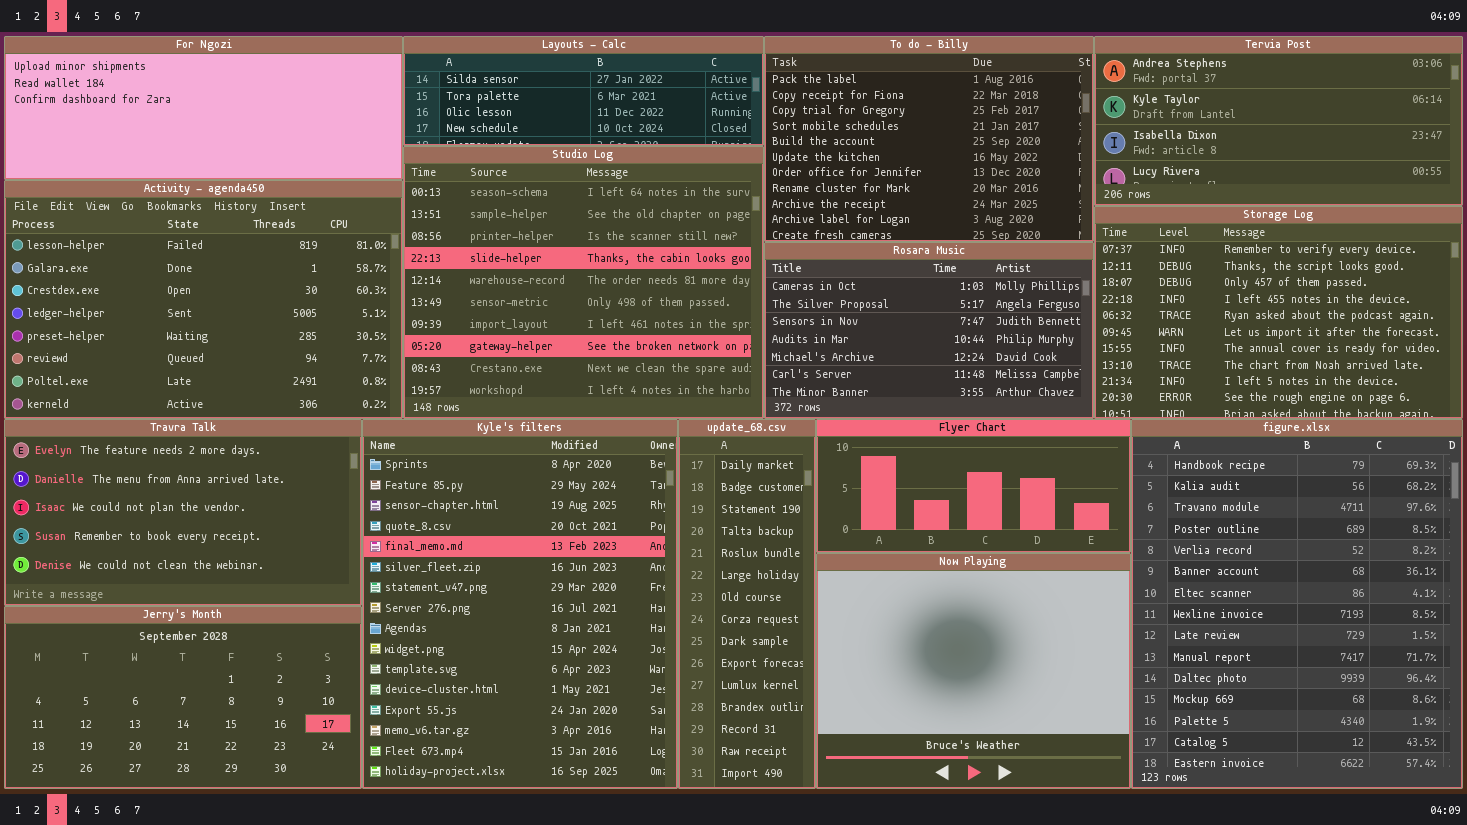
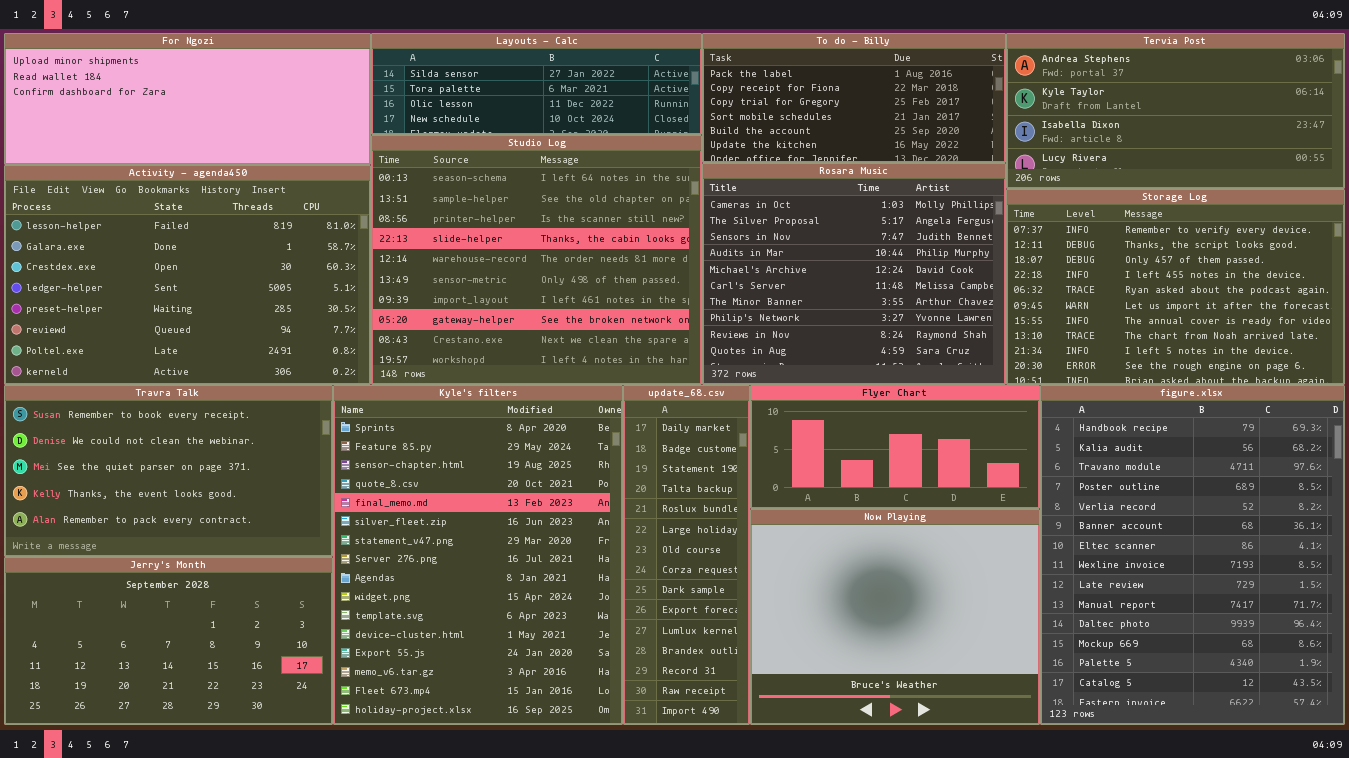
To do - Billy: [764,36,1094,242] -> [702,33,1006,163], resized
Rosara Music: [764,242,1094,419] -> [702,163,1006,385], resized
Travra Talk: [4,419,362,606] -> [4,385,333,557], scrolled down 3 rows

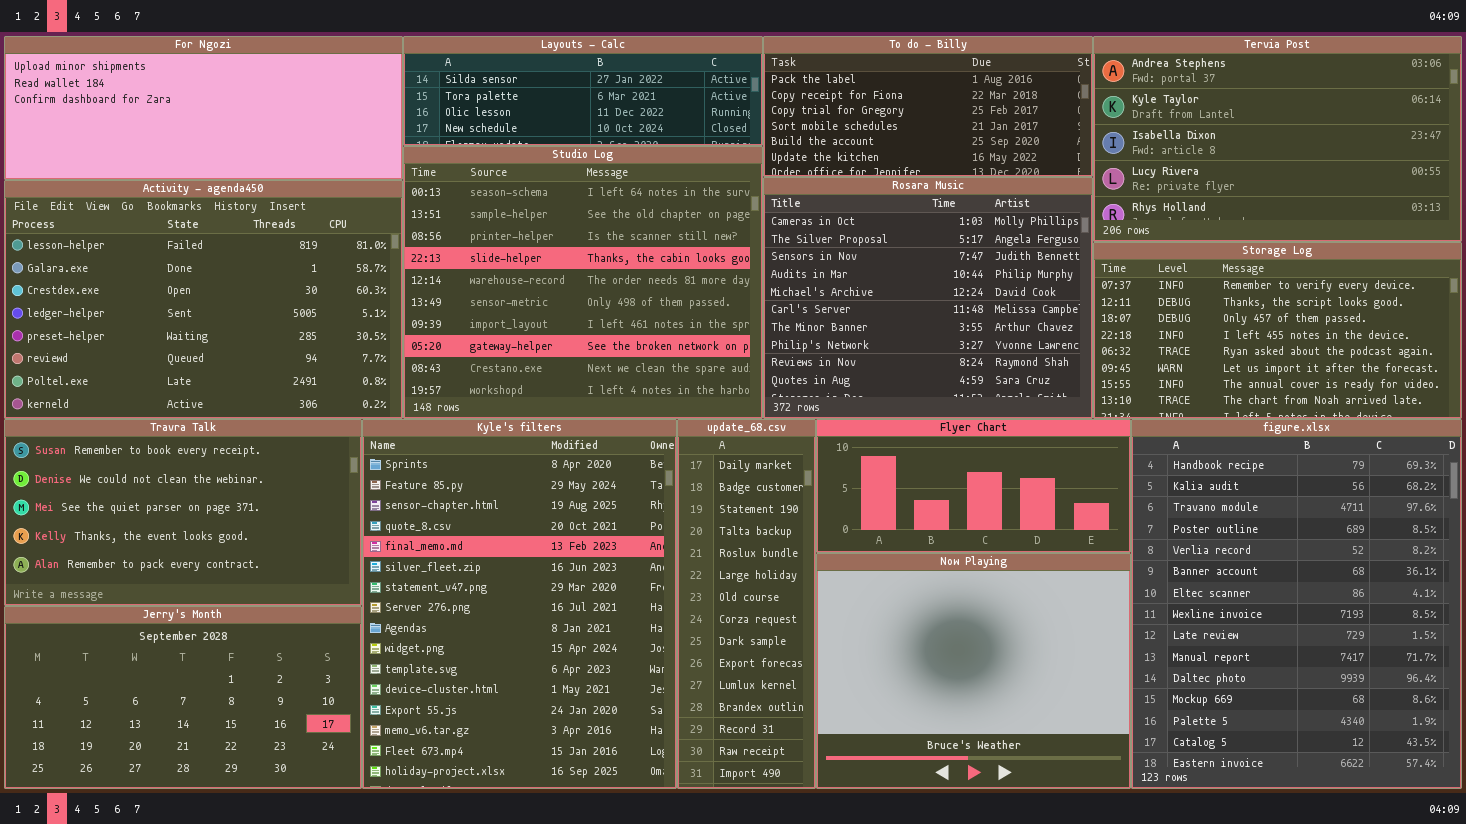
Tervia Post: [1006,33,1345,189] -> [1093,36,1462,242], resized
Storage Log: [1006,189,1345,385] -> [1093,242,1462,419], resized

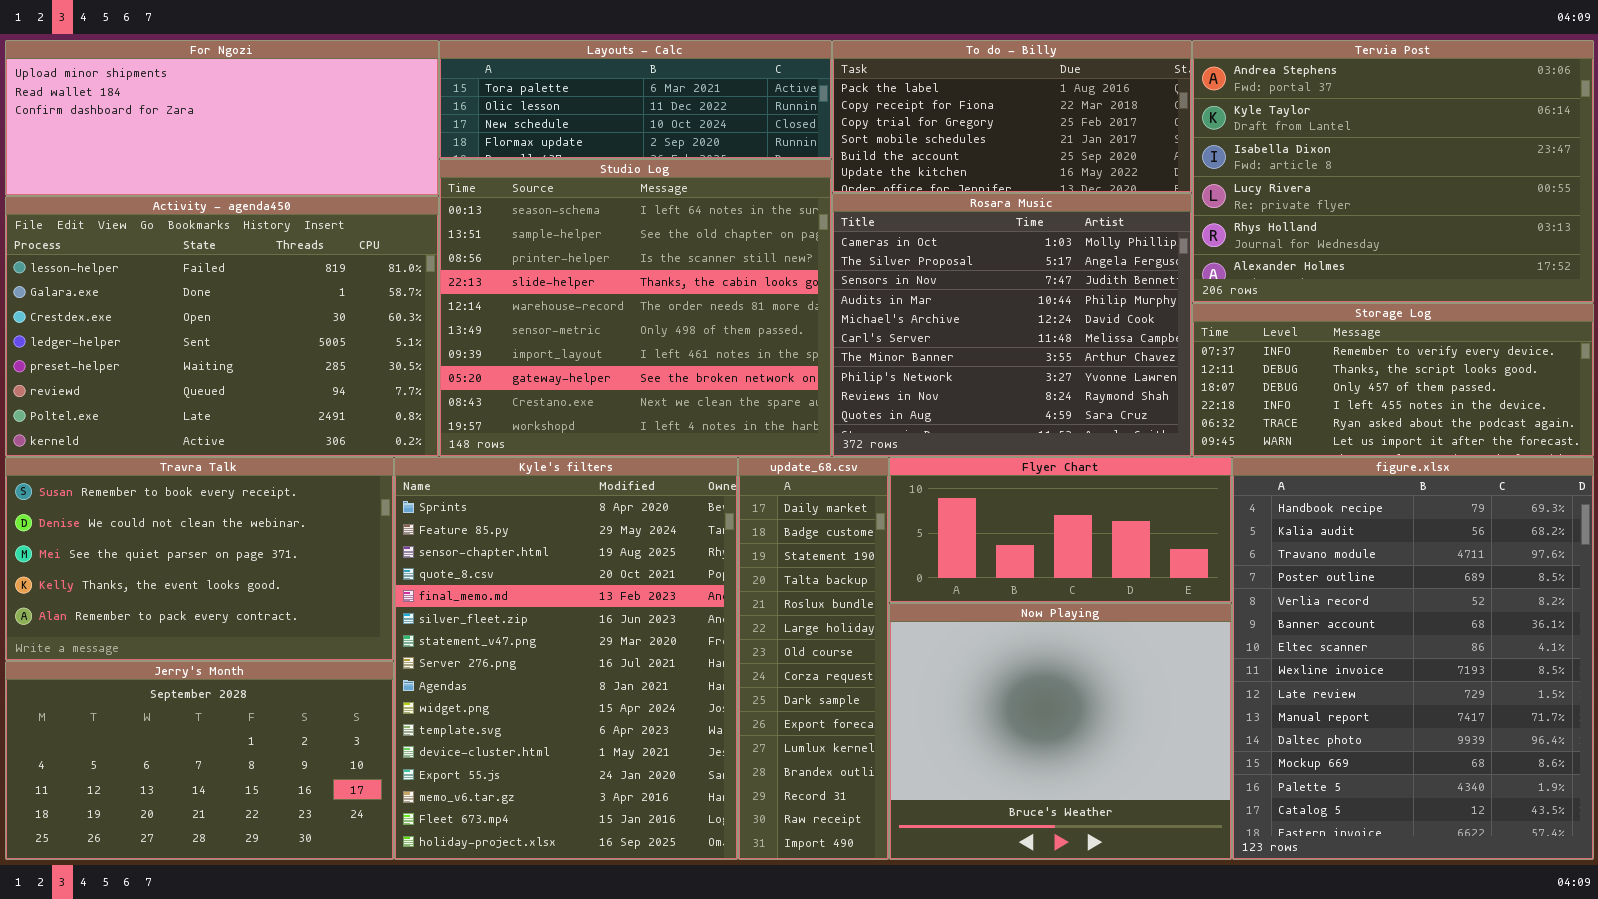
Layouts - Calc: [403,36,763,146] -> [439,40,832,159], scrolled down 1 row
Tervia Post: [1093,36,1462,242] -> [1192,40,1594,303], resized
Storage Log: [1093,242,1462,419] -> [1192,303,1594,457], resized

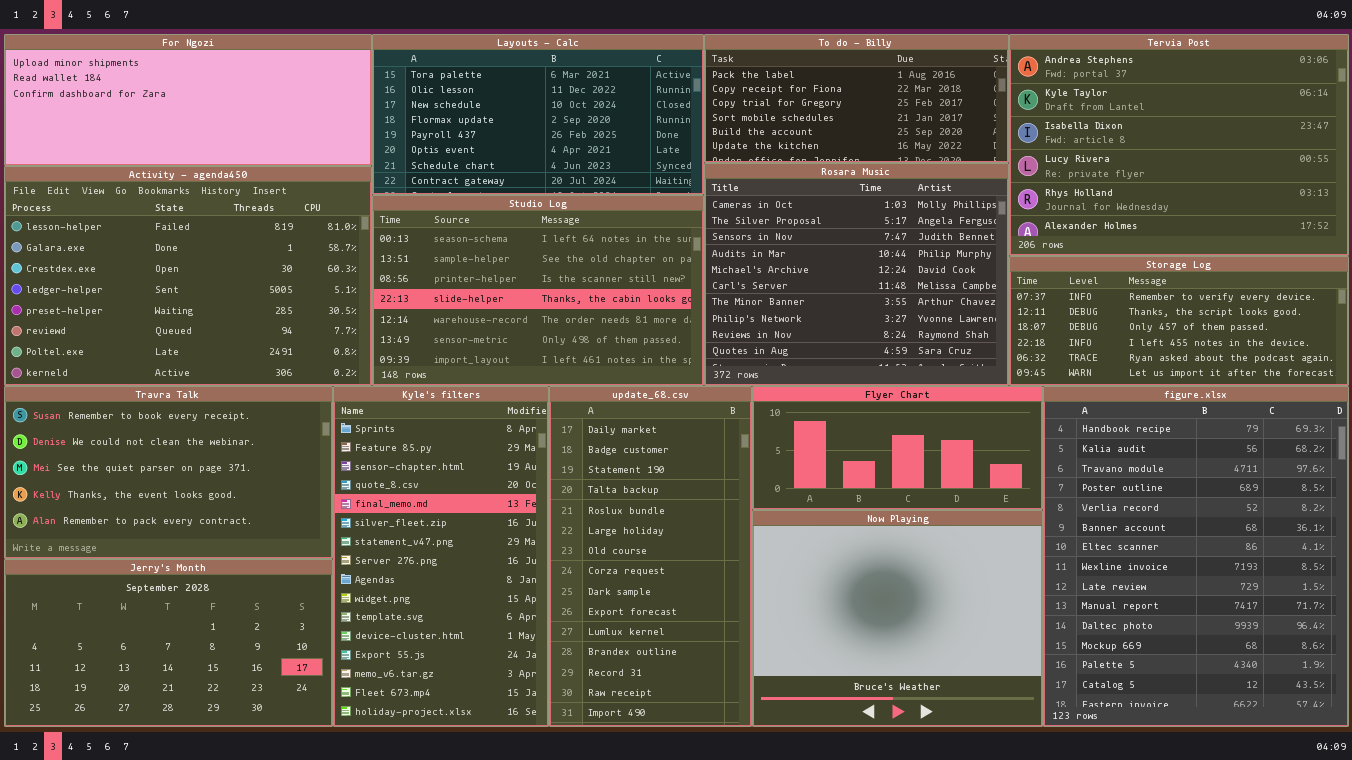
Layouts - Calc: [439,40,832,159] -> [372,34,704,195], resized
Studio Log: [439,159,832,457] -> [372,195,704,386], resized
Kyle's filters: [394,457,738,860] -> [333,386,549,727], resized
update_68.csv: [738,457,889,860] -> [549,386,752,727], resized

